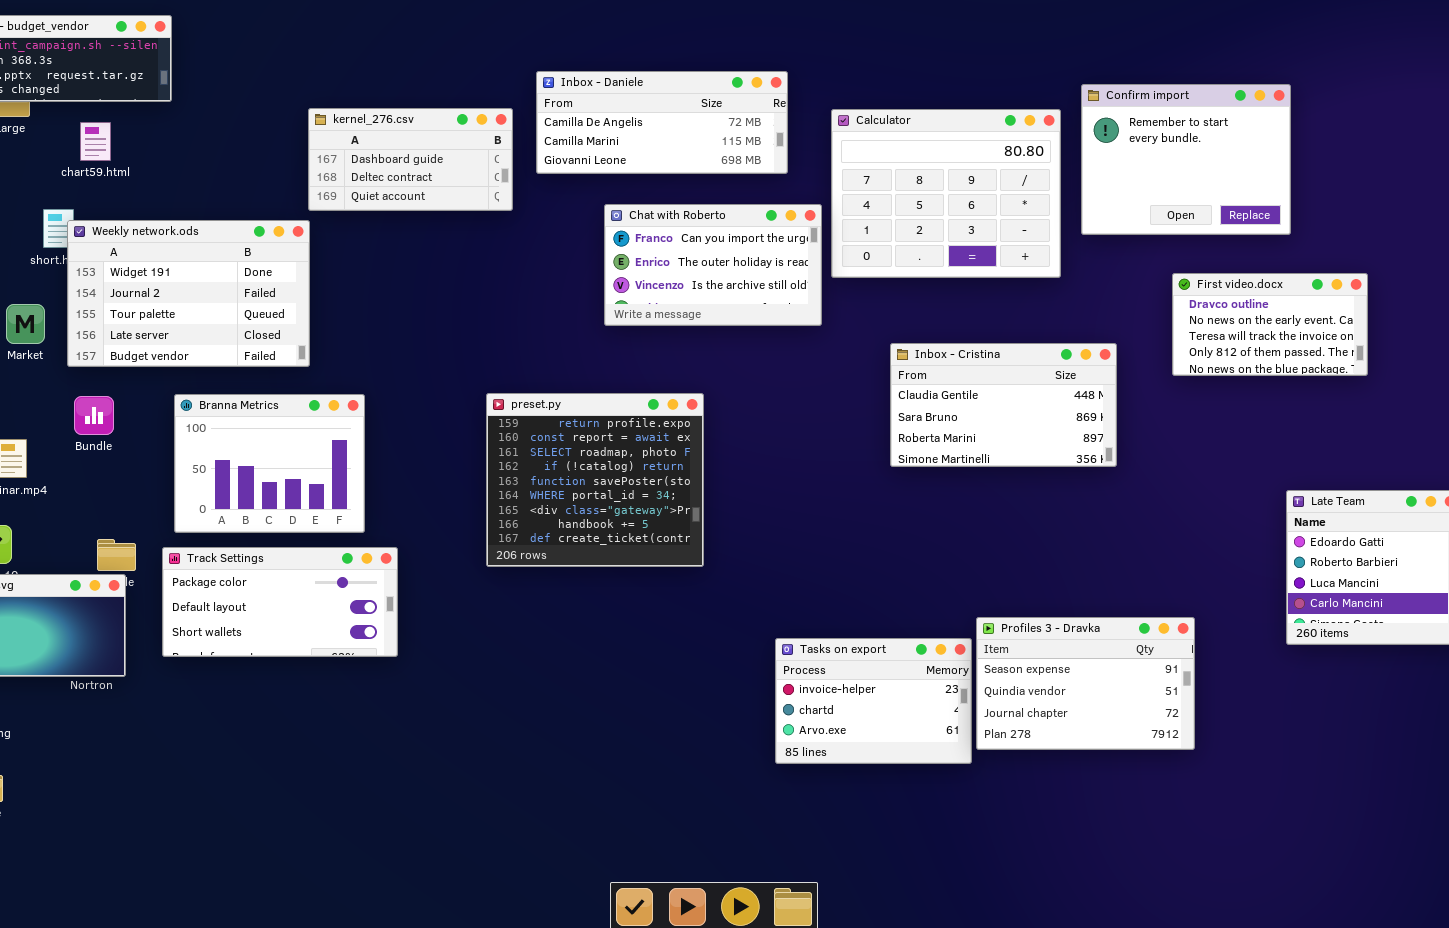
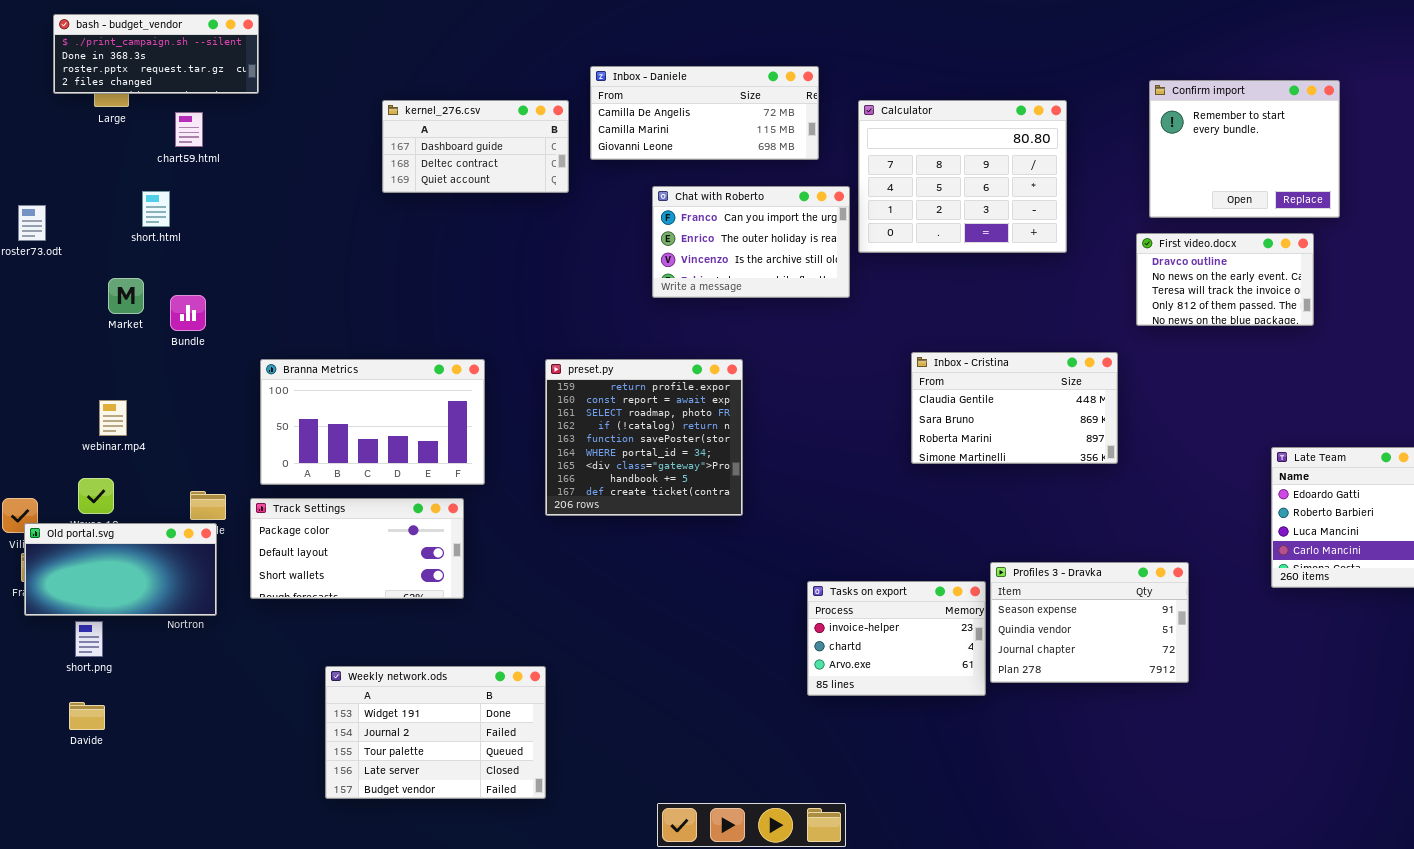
Confirm import: [1081,84,1291,235] -> [1149,80,1340,218], moved
Weekly network.ods: [67,220,310,367] -> [325,666,546,799], moved
First video.docx: [1172,273,1368,376] -> [1136,233,1314,326], moved
Inbox - Cristina: [890,343,1117,467] -> [911,352,1118,464], moved
Branna Metrics: [174,394,365,533] -> [260,359,485,485], resized
Bundle: [74,396,114,435] -> [170,295,206,331], moved

